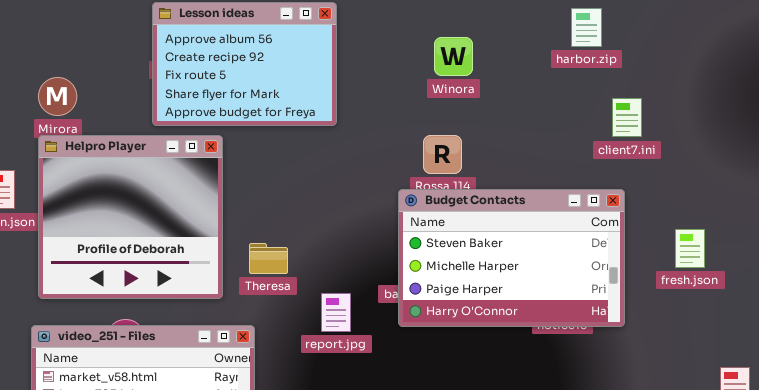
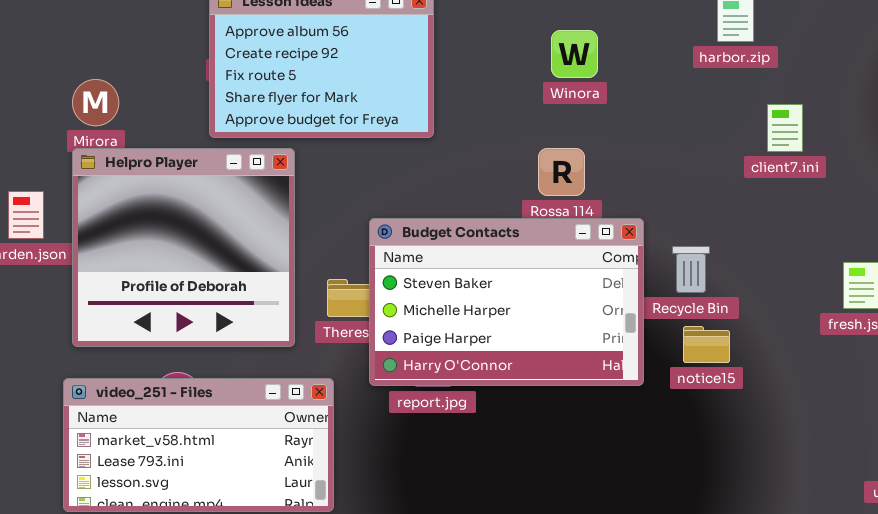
Budget Contacts: [398,189,625,327] -> [369,218,644,386], moved

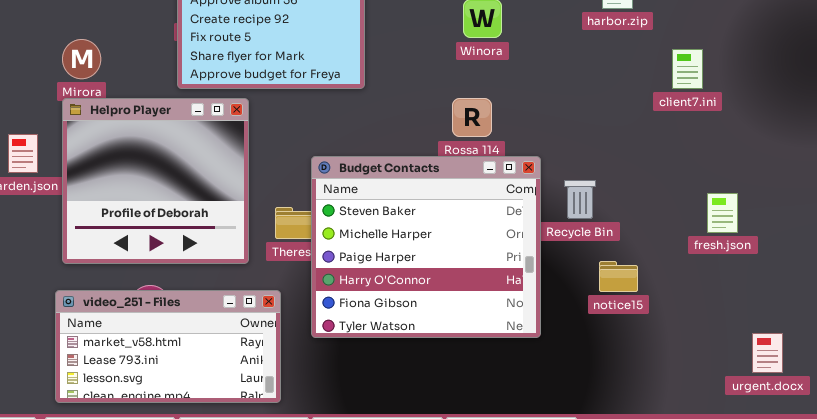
client7.ini: [767,104,803,152] -> [672,49,703,89], moved
Budget Contacts: [369,218,644,386] -> [311,156,541,338], resized
notice15: [683,326,730,363] -> [599,261,638,292], moved

